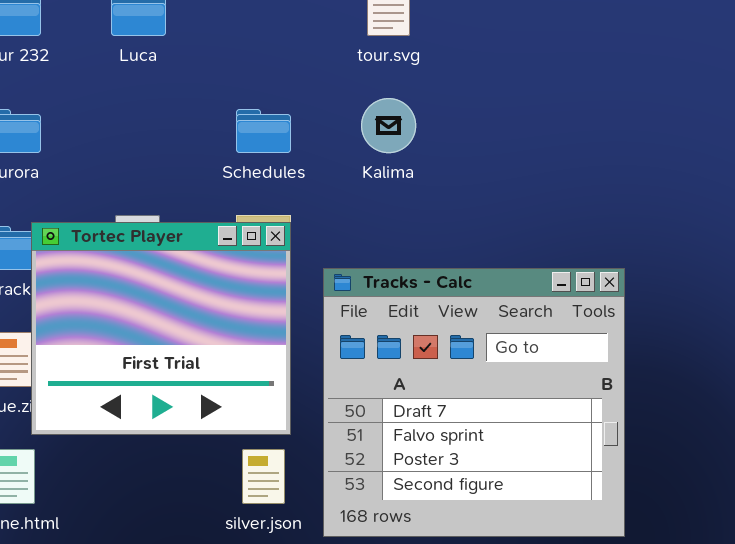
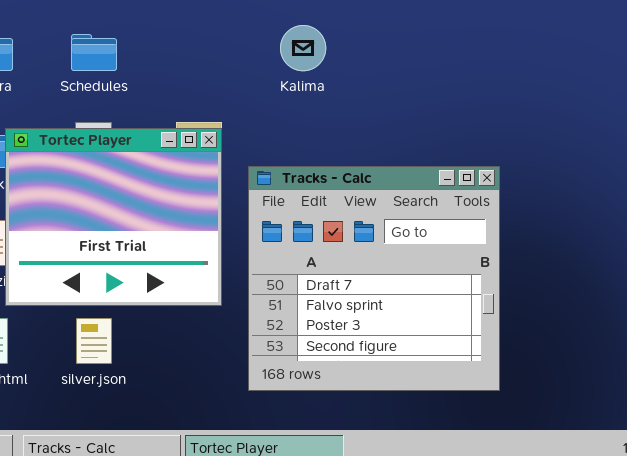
Schedules: [236,109,291,153] -> [71,34,117,71], moved
silver.json: [242,449,285,504] -> [76,318,112,364], moved

